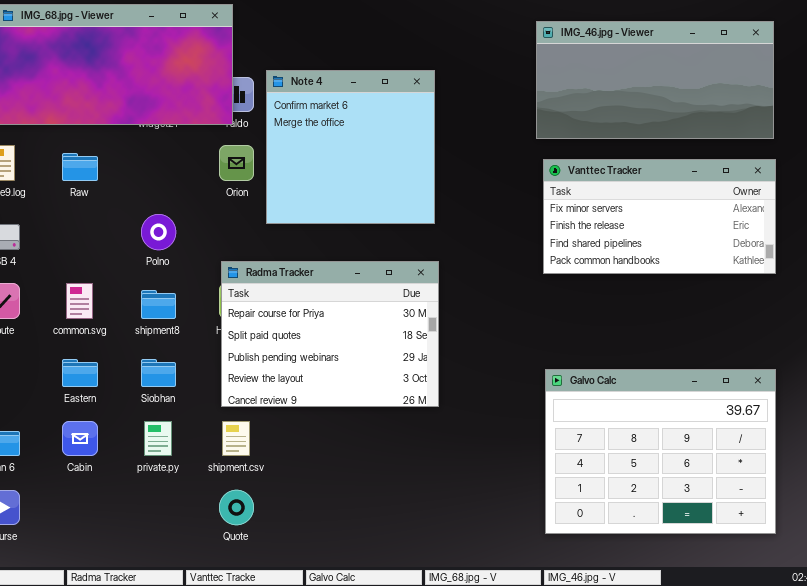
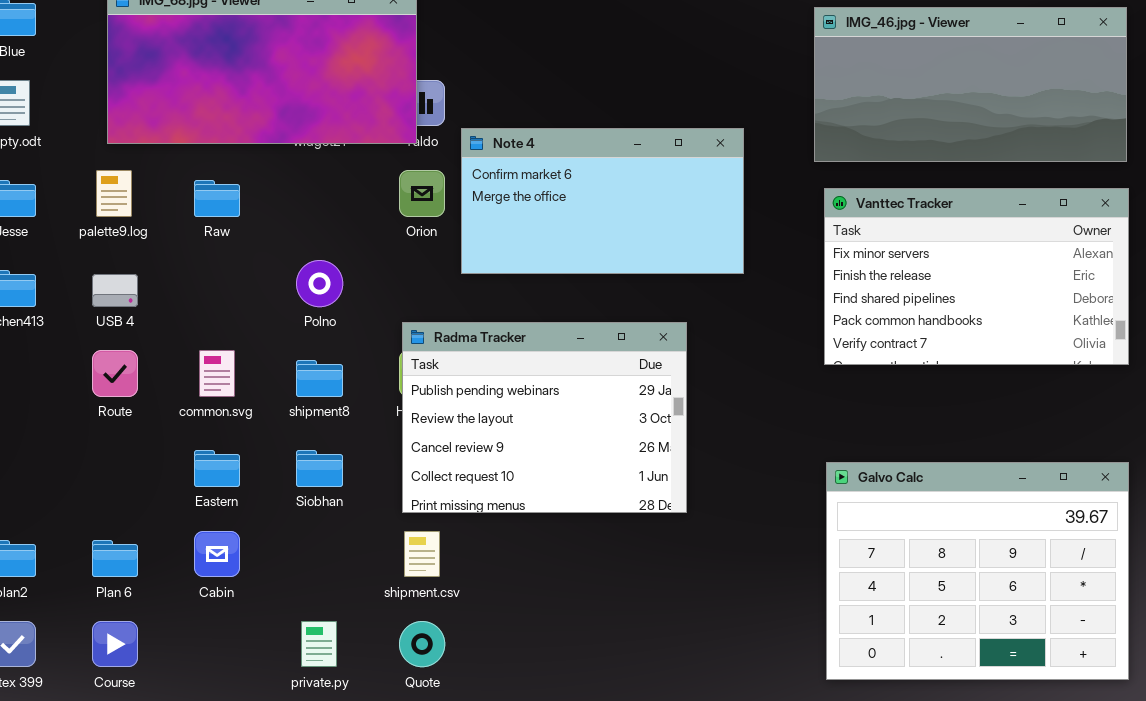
Note 4: [266,70,435,224] -> [461,128,744,274], resized
Vanttec Tracker: [543,159,776,274] -> [824,188,1129,365], resized
Radma Tracker: [221,261,439,407] -> [402,322,687,513], scrolled down 2 rows
private.py: [144,421,172,456] -> [301,621,337,667], moved

